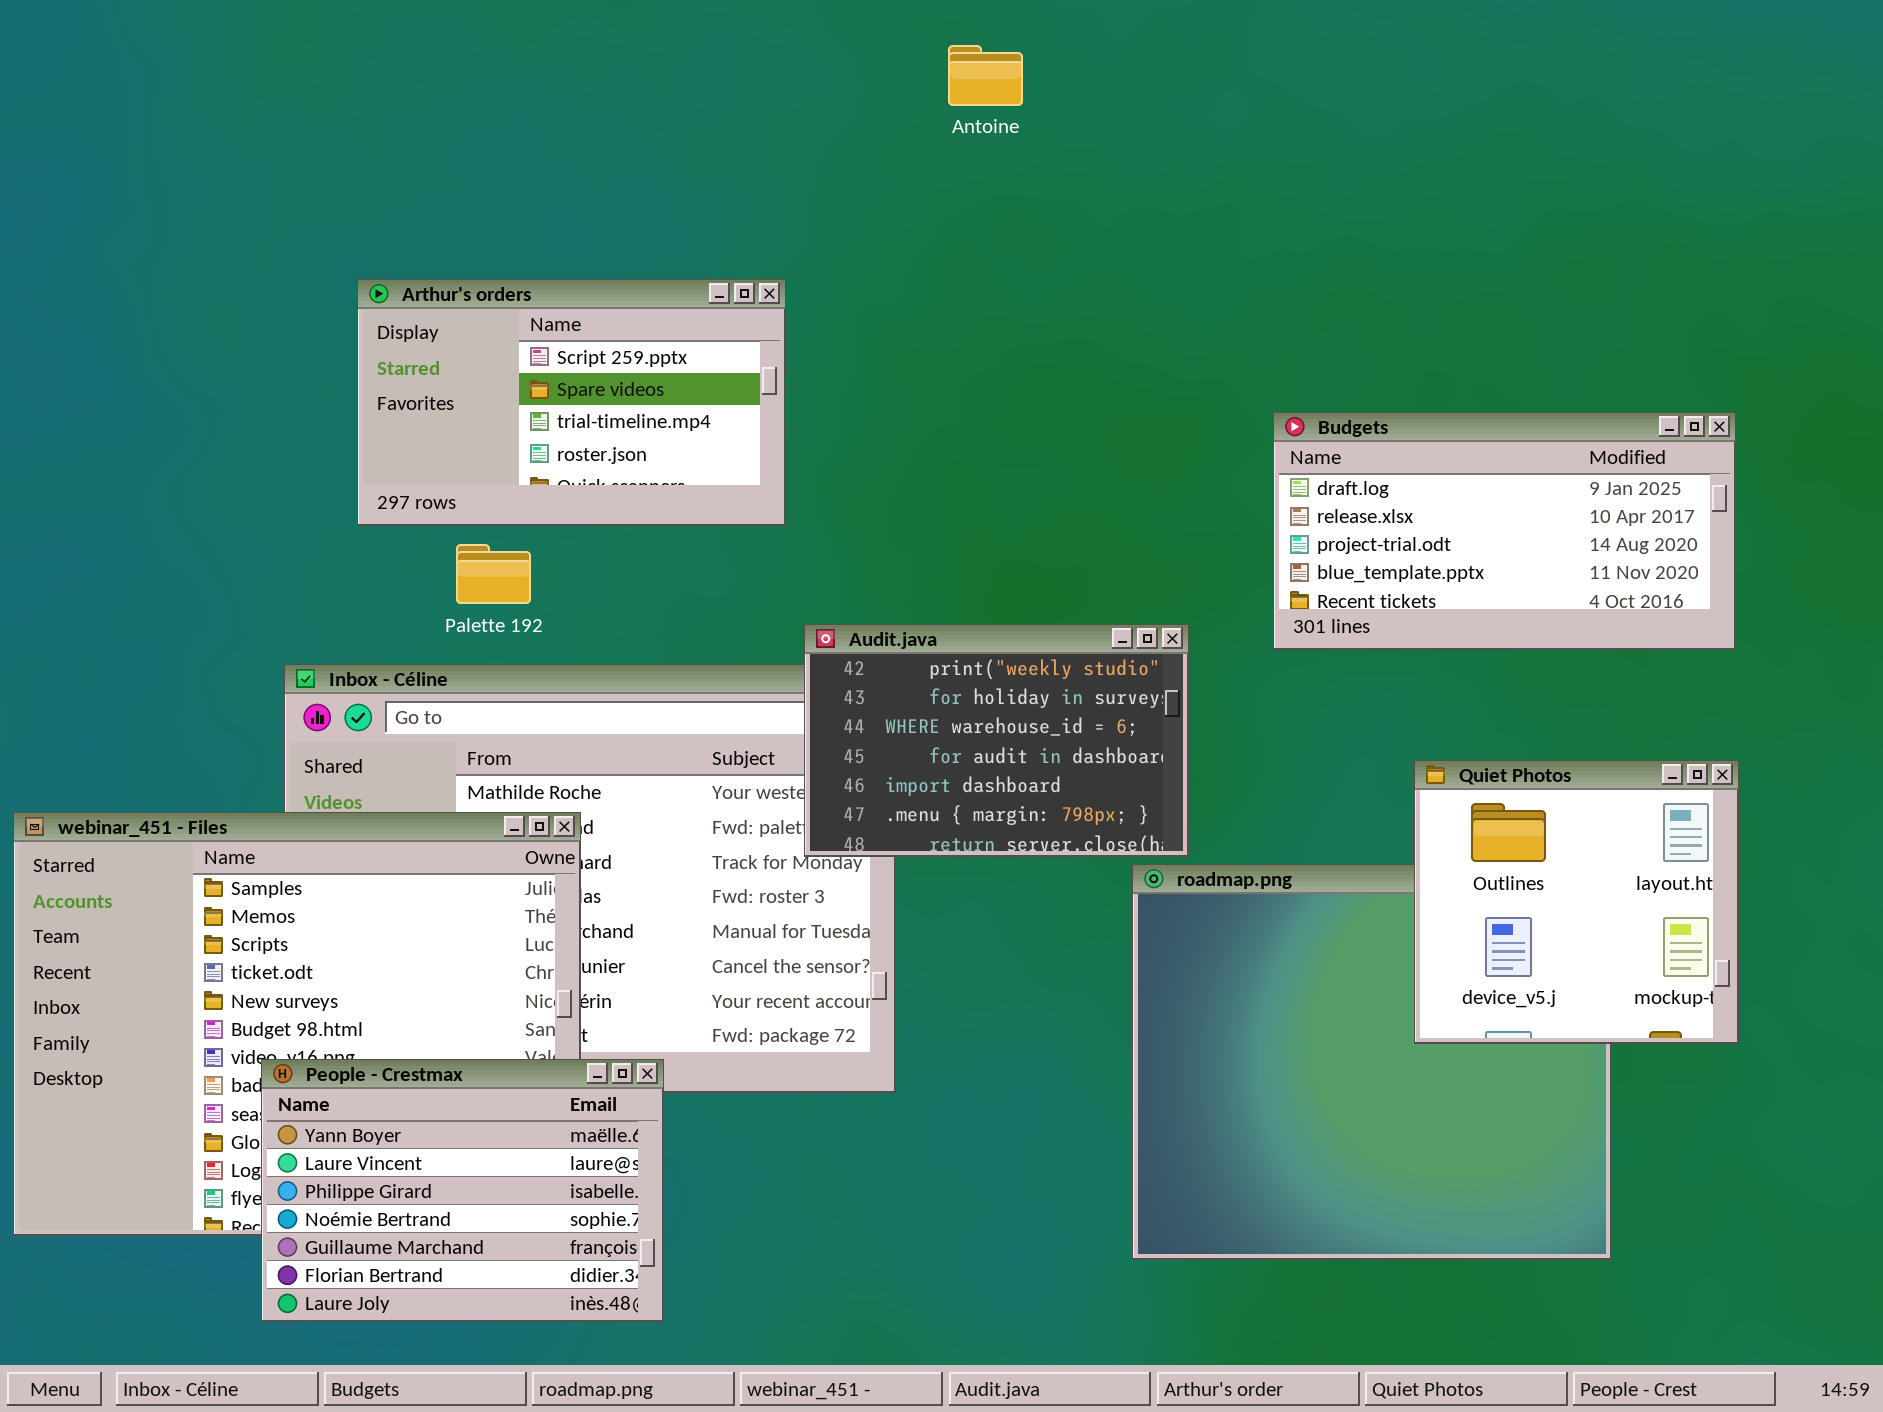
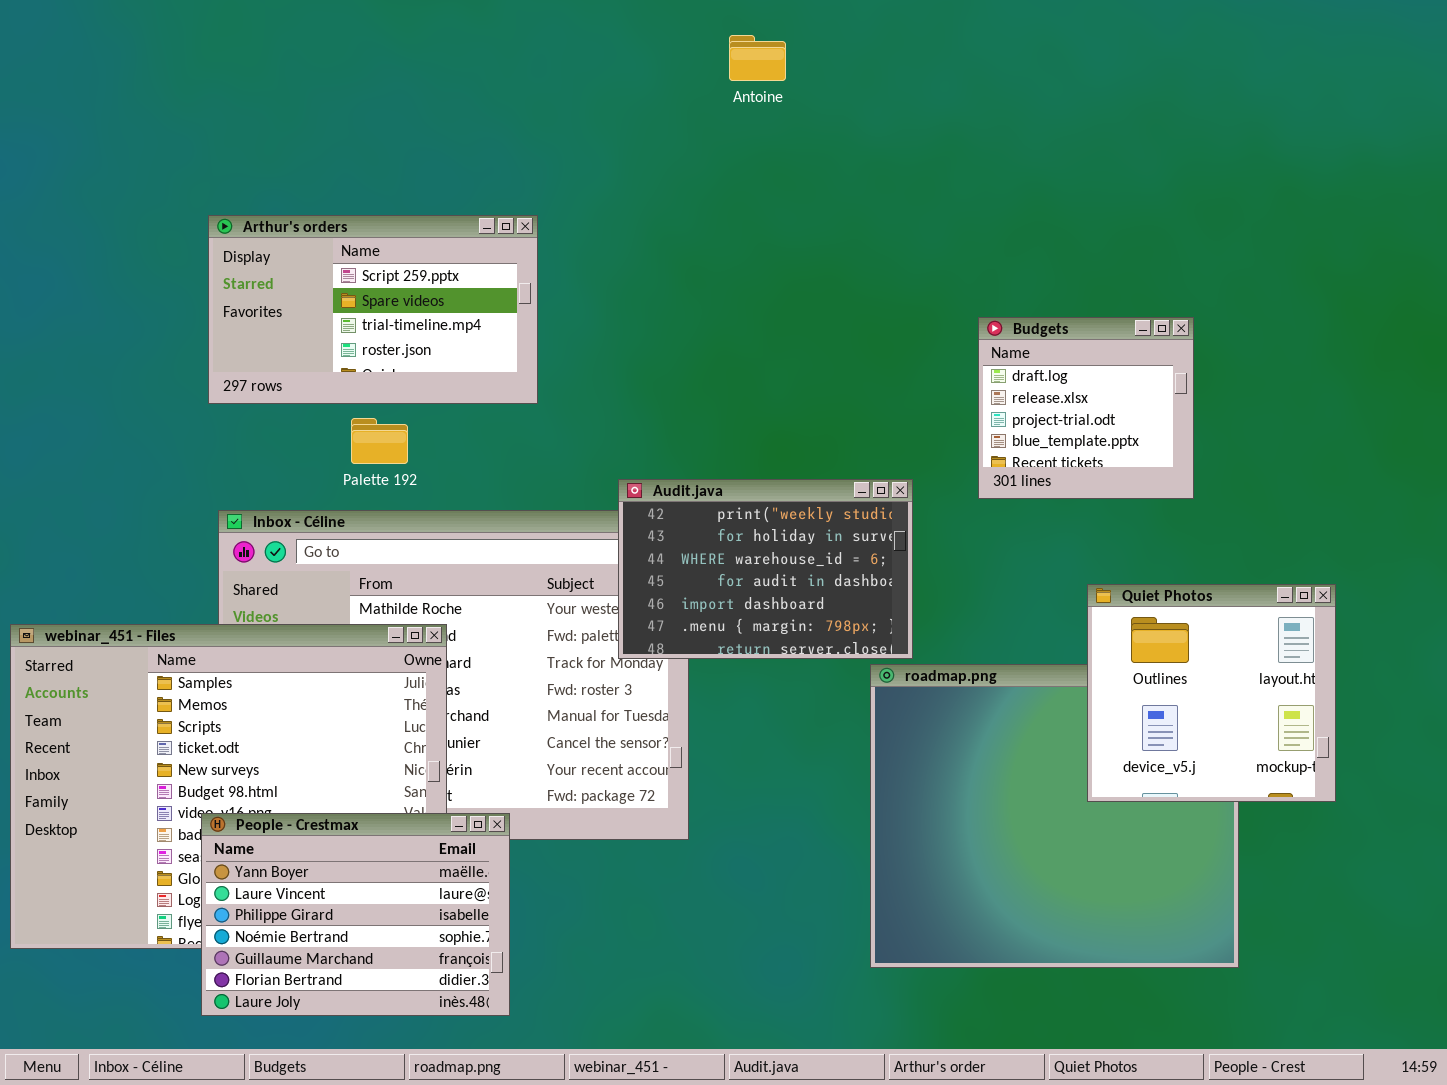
Arthur's orders: [357,279,786,526] -> [208,215,538,404], moved
Budgets: [1273,412,1736,650] -> [978,317,1194,499], resized

